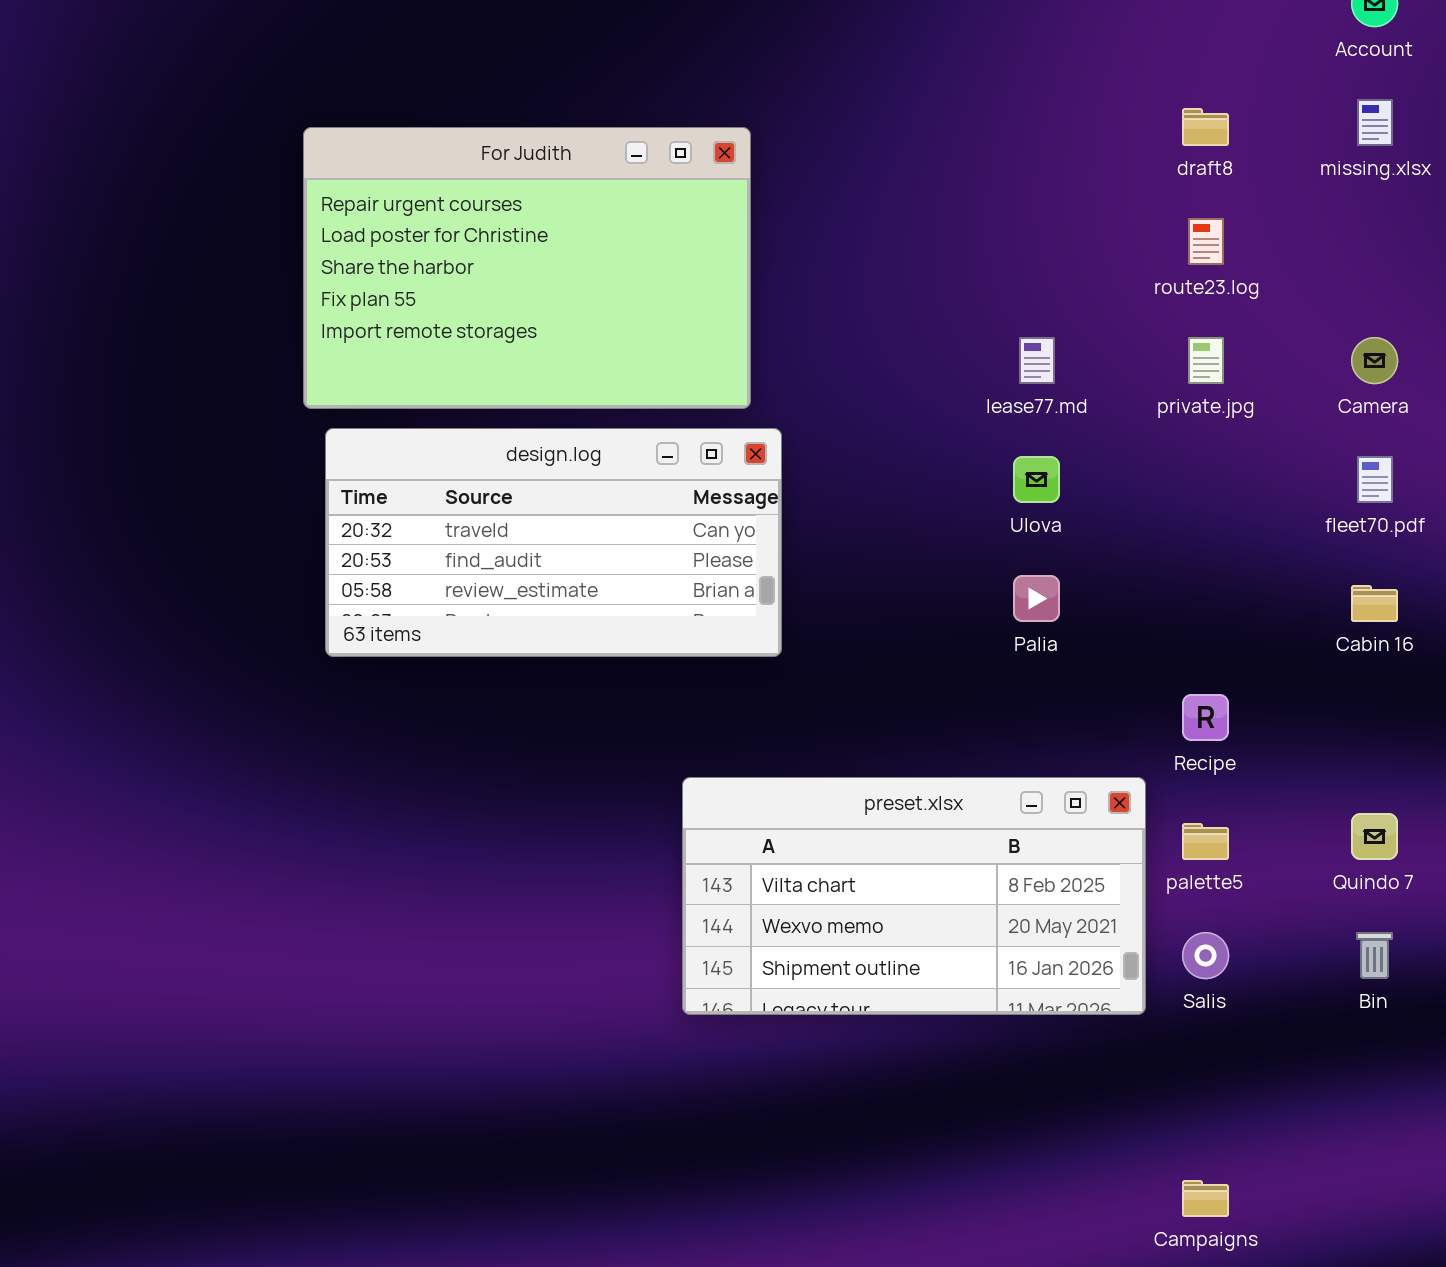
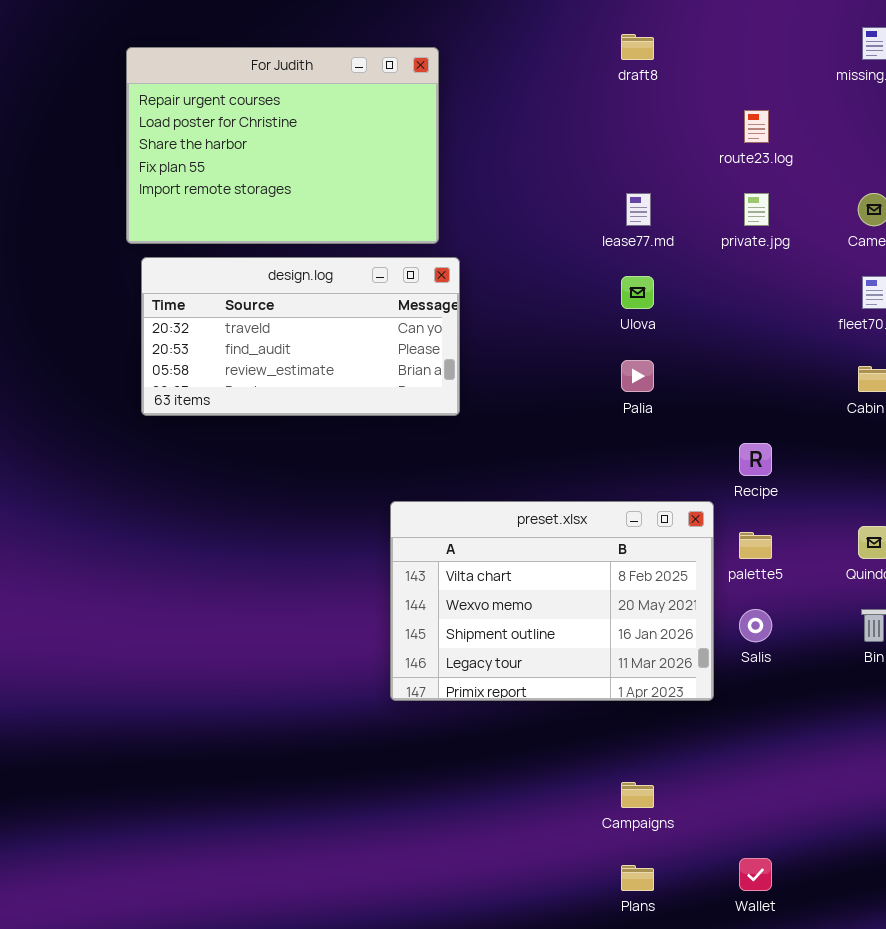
draft8: [1182,108,1229,146] -> [621,34,654,60], moved
preset.xlsx: [682,777,1146,1015] -> [390,501,714,701], resized
Campaigns: [1182,1180,1229,1217] -> [621,782,654,808], moved

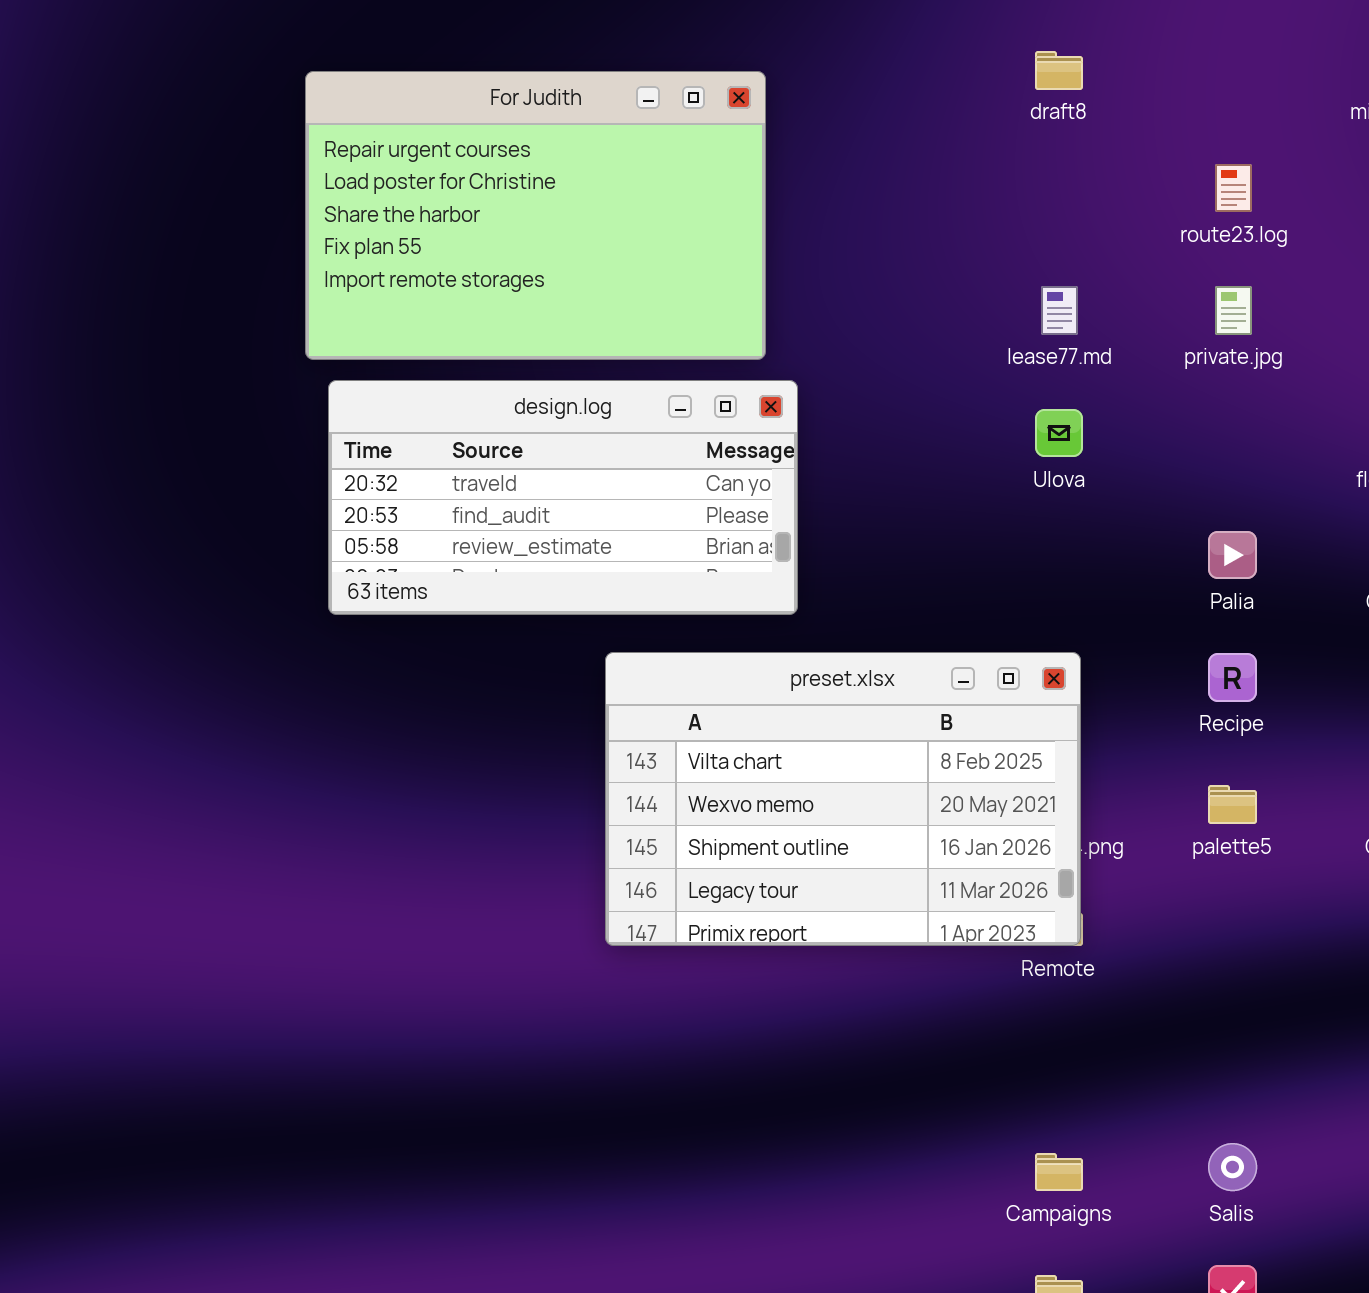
Palia: [621,360,654,392] -> [1208,531,1257,579], moved
preset.xlsx: [390,501,714,701] -> [605,652,1081,946], moved
Salis: [739,609,772,642] -> [1208,1143,1257,1191], moved

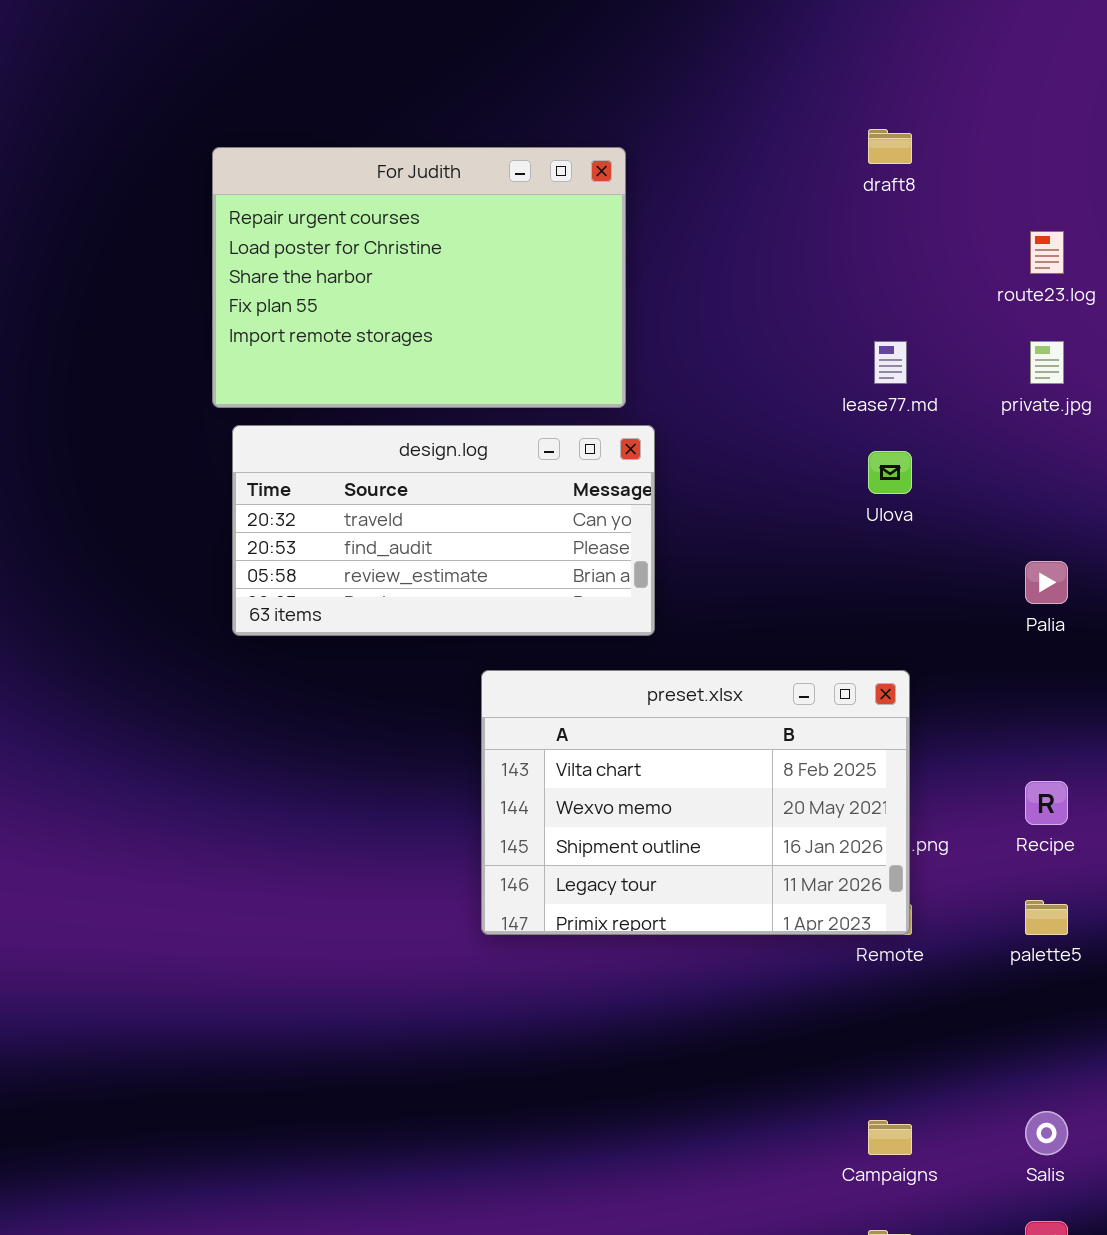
Recipe: [1208,653,1257,702] -> [1025,781,1068,825], moved
palette5: [1208,785,1257,824] -> [1025,900,1068,935], moved

